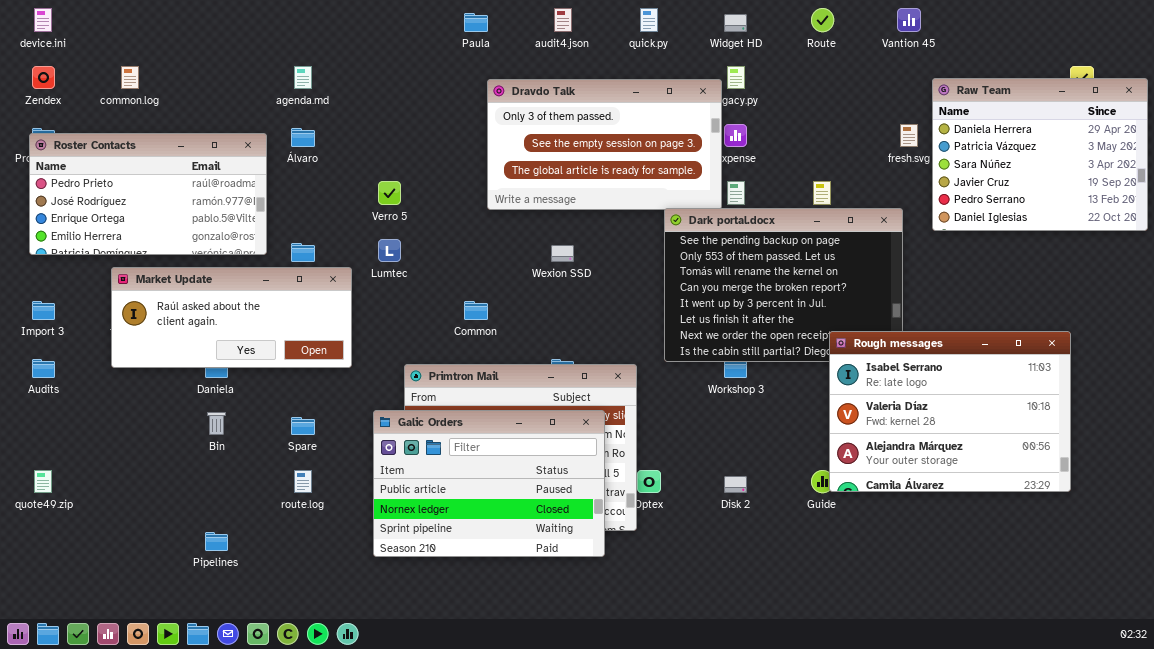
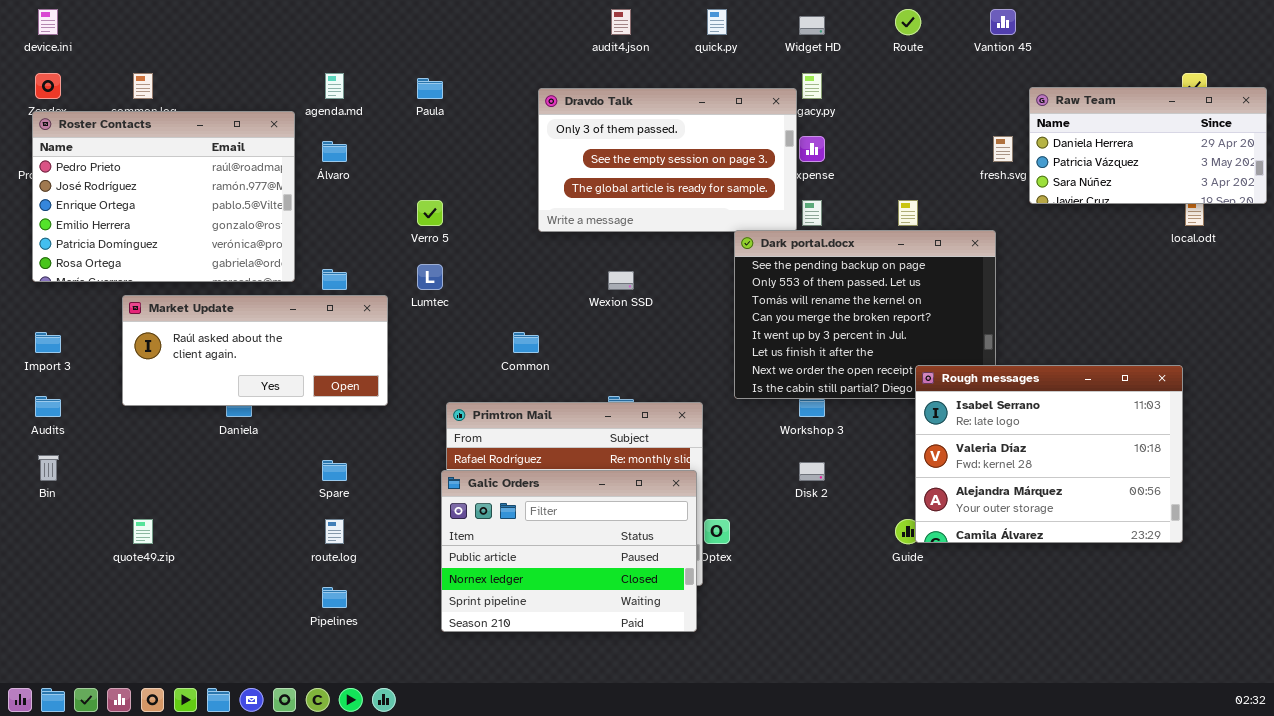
Paula: [464,13,488,32] -> [417,78,443,99], moved
Raw Team: [932,78,1148,231] -> [1029,87,1267,204], resized
Roster Contacts: [29,133,267,255] -> [32,111,295,282], resized
Galic Orders: [373,410,605,557] -> [441,470,697,632], moved
Bin: [207,412,226,435] -> [38,455,59,481], moved
quote49.zip: [34,470,52,493] -> [133,519,153,544], moved
Disk 2: [724,476,747,493] -> [799,462,825,481], moved
Pipelines: [205,532,228,551] -> [322,587,347,608], moved

